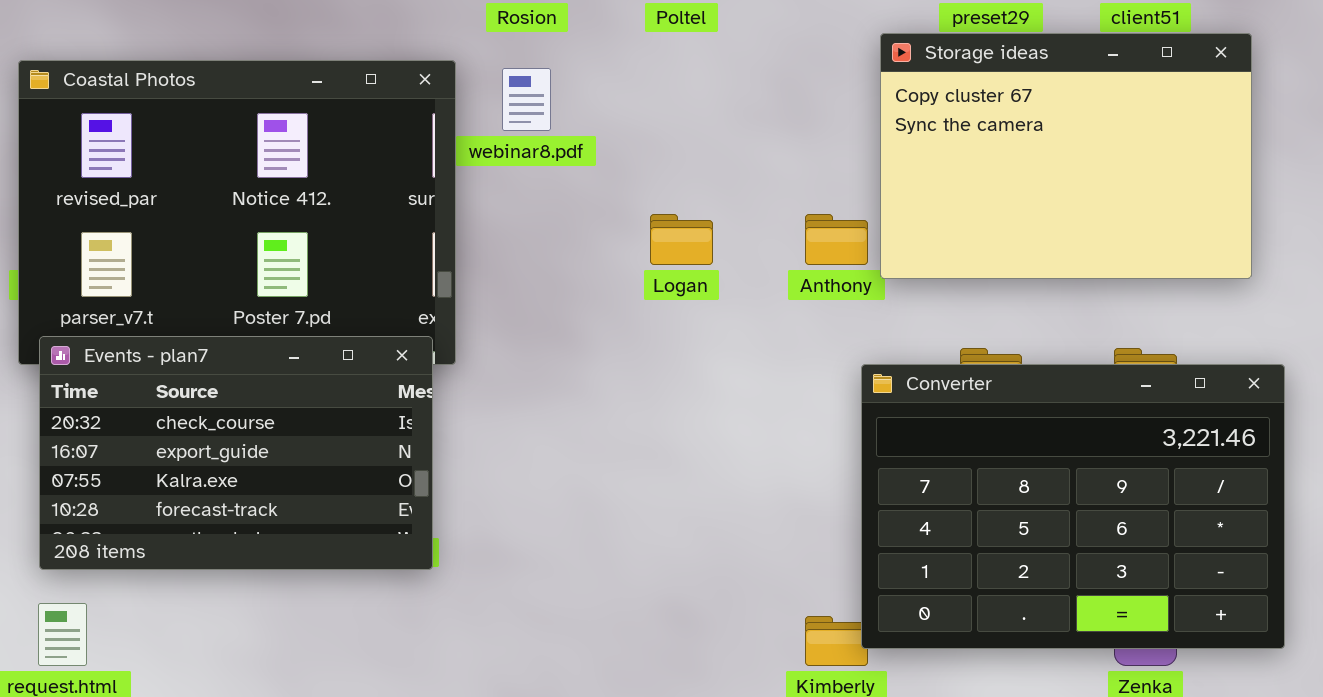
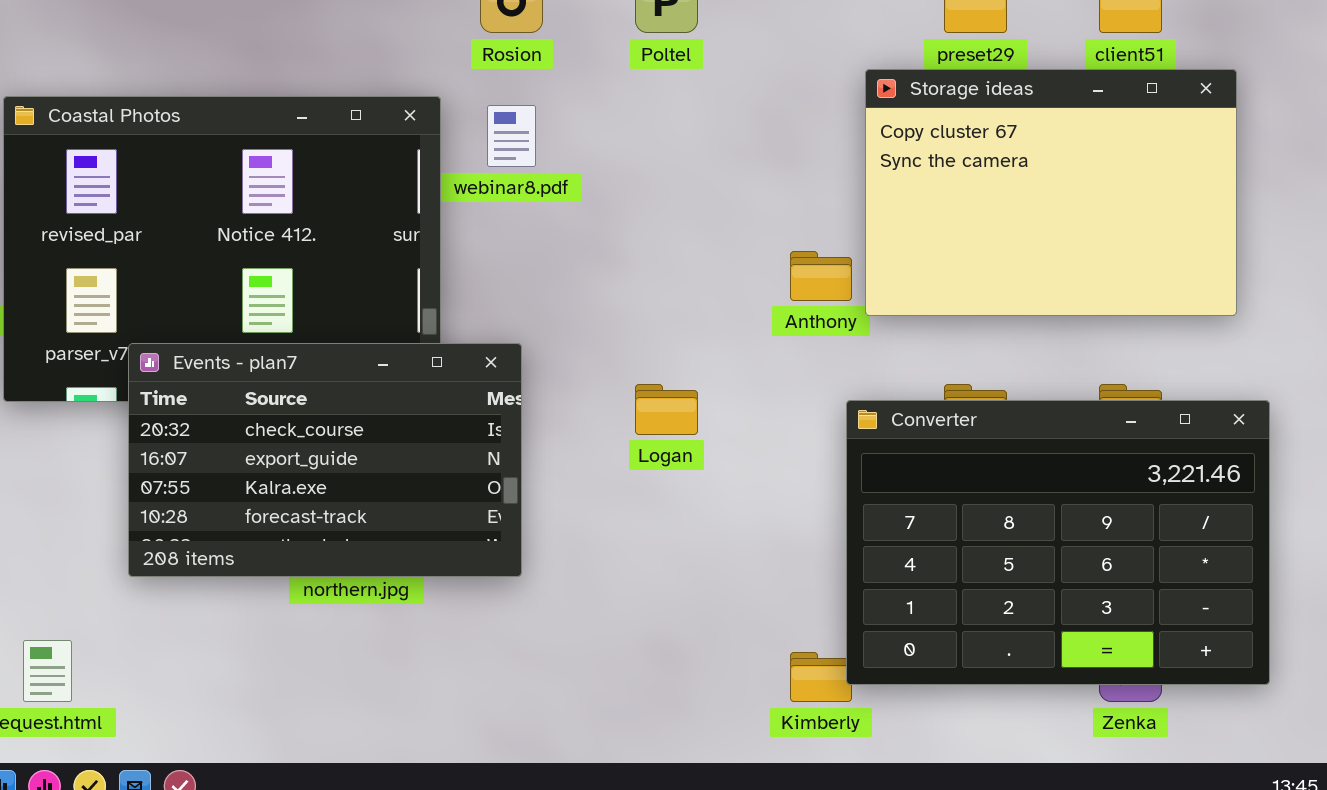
Logan: [650,214,713,265] -> [635,384,698,435], moved
Events - plan7: [39,336,433,570] -> [128,343,522,577], moved

